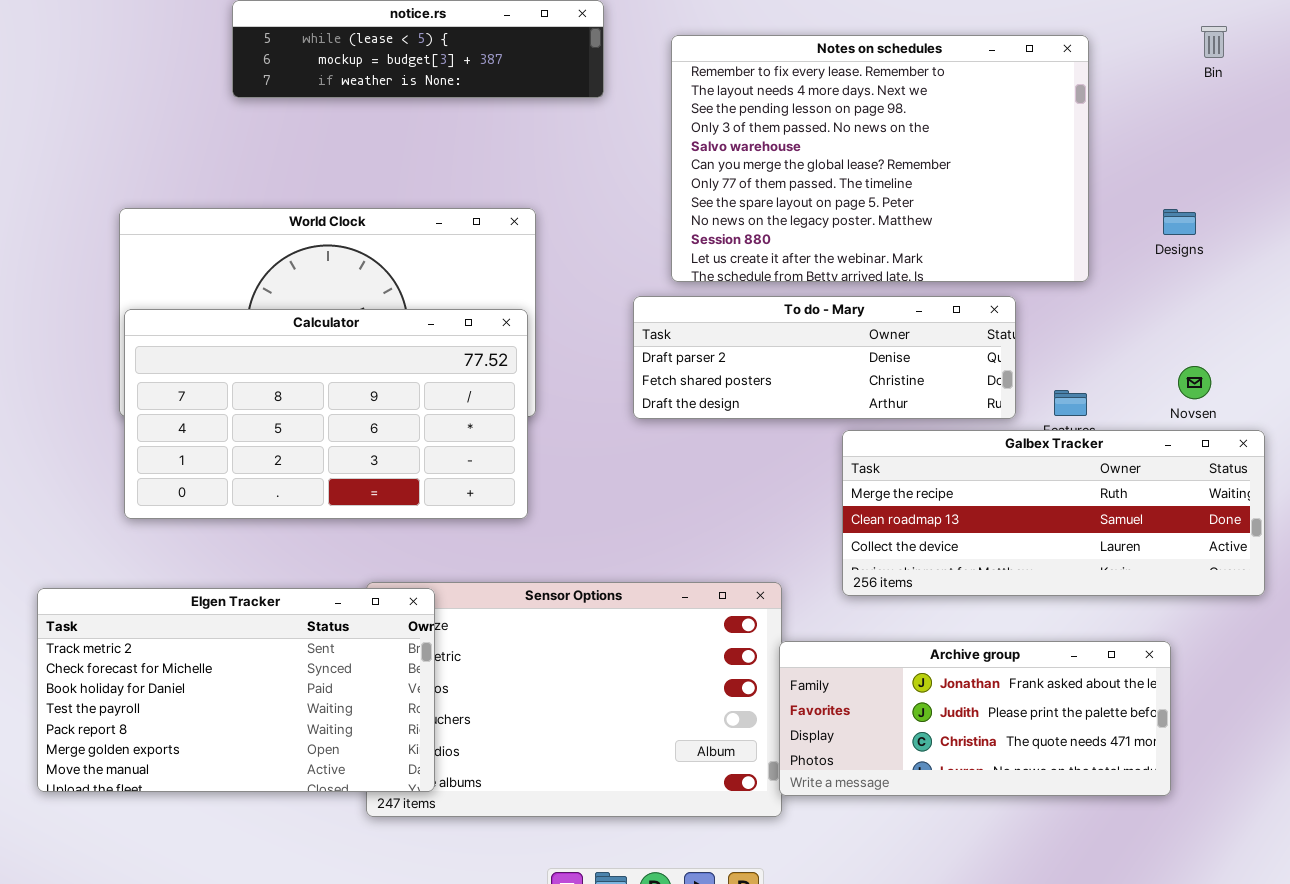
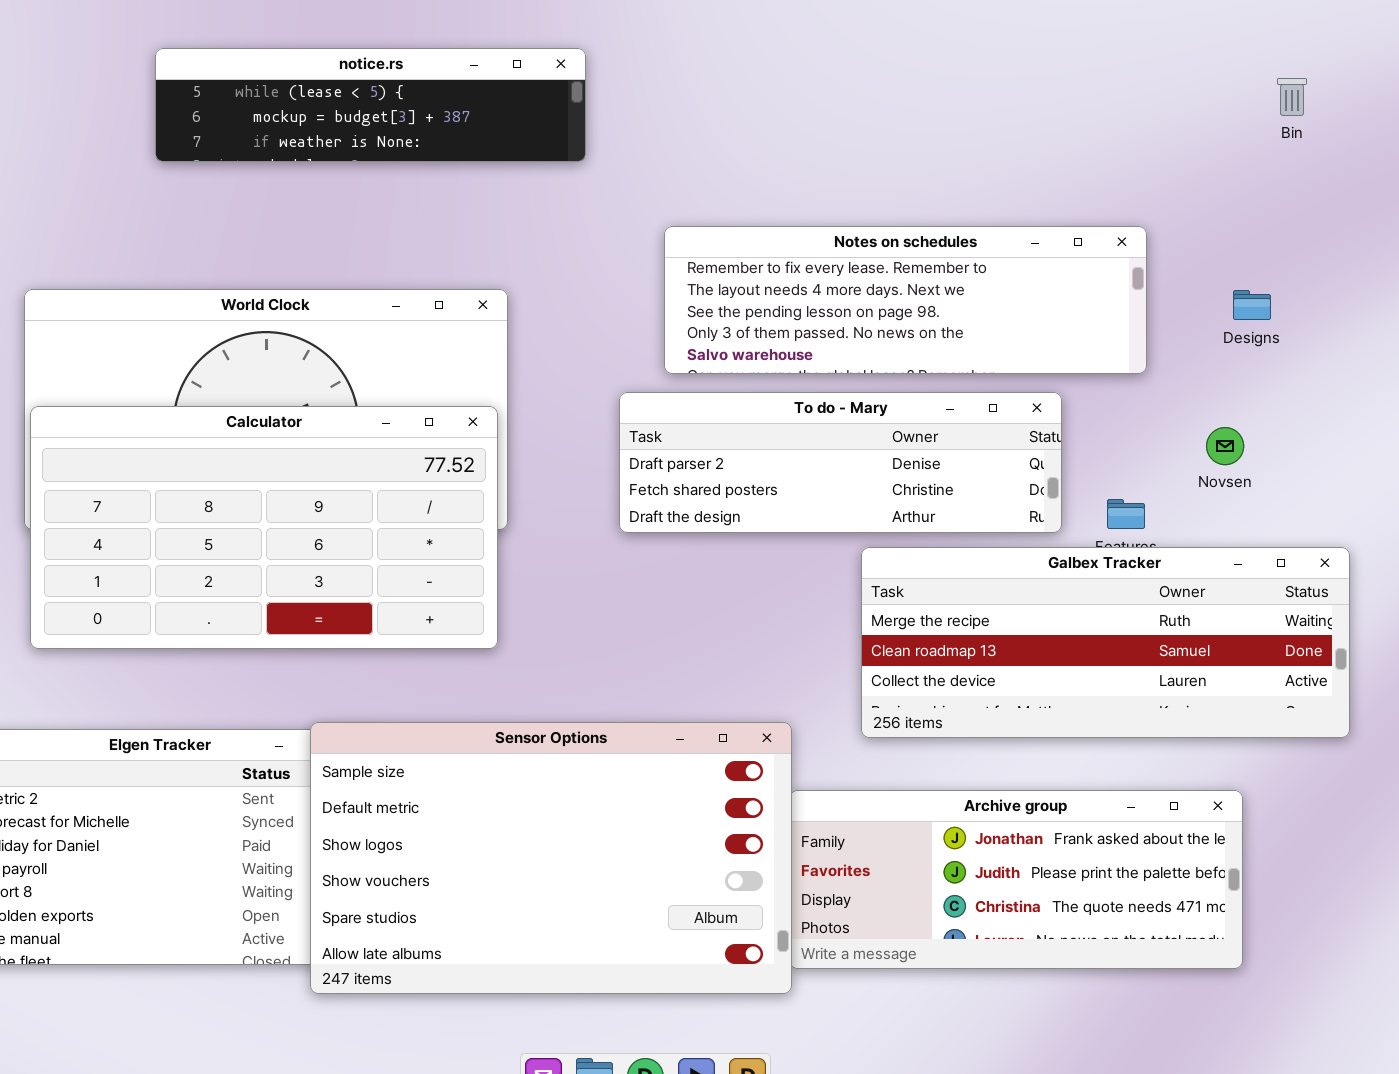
Notes on schedules: [671,35,1089,282] -> [664,226,1147,374], resized
Novsen: [1178,366,1211,399] -> [1206,427,1244,465], moved
Sensor Options: [366,582,782,817] -> [310,722,792,994], raised

